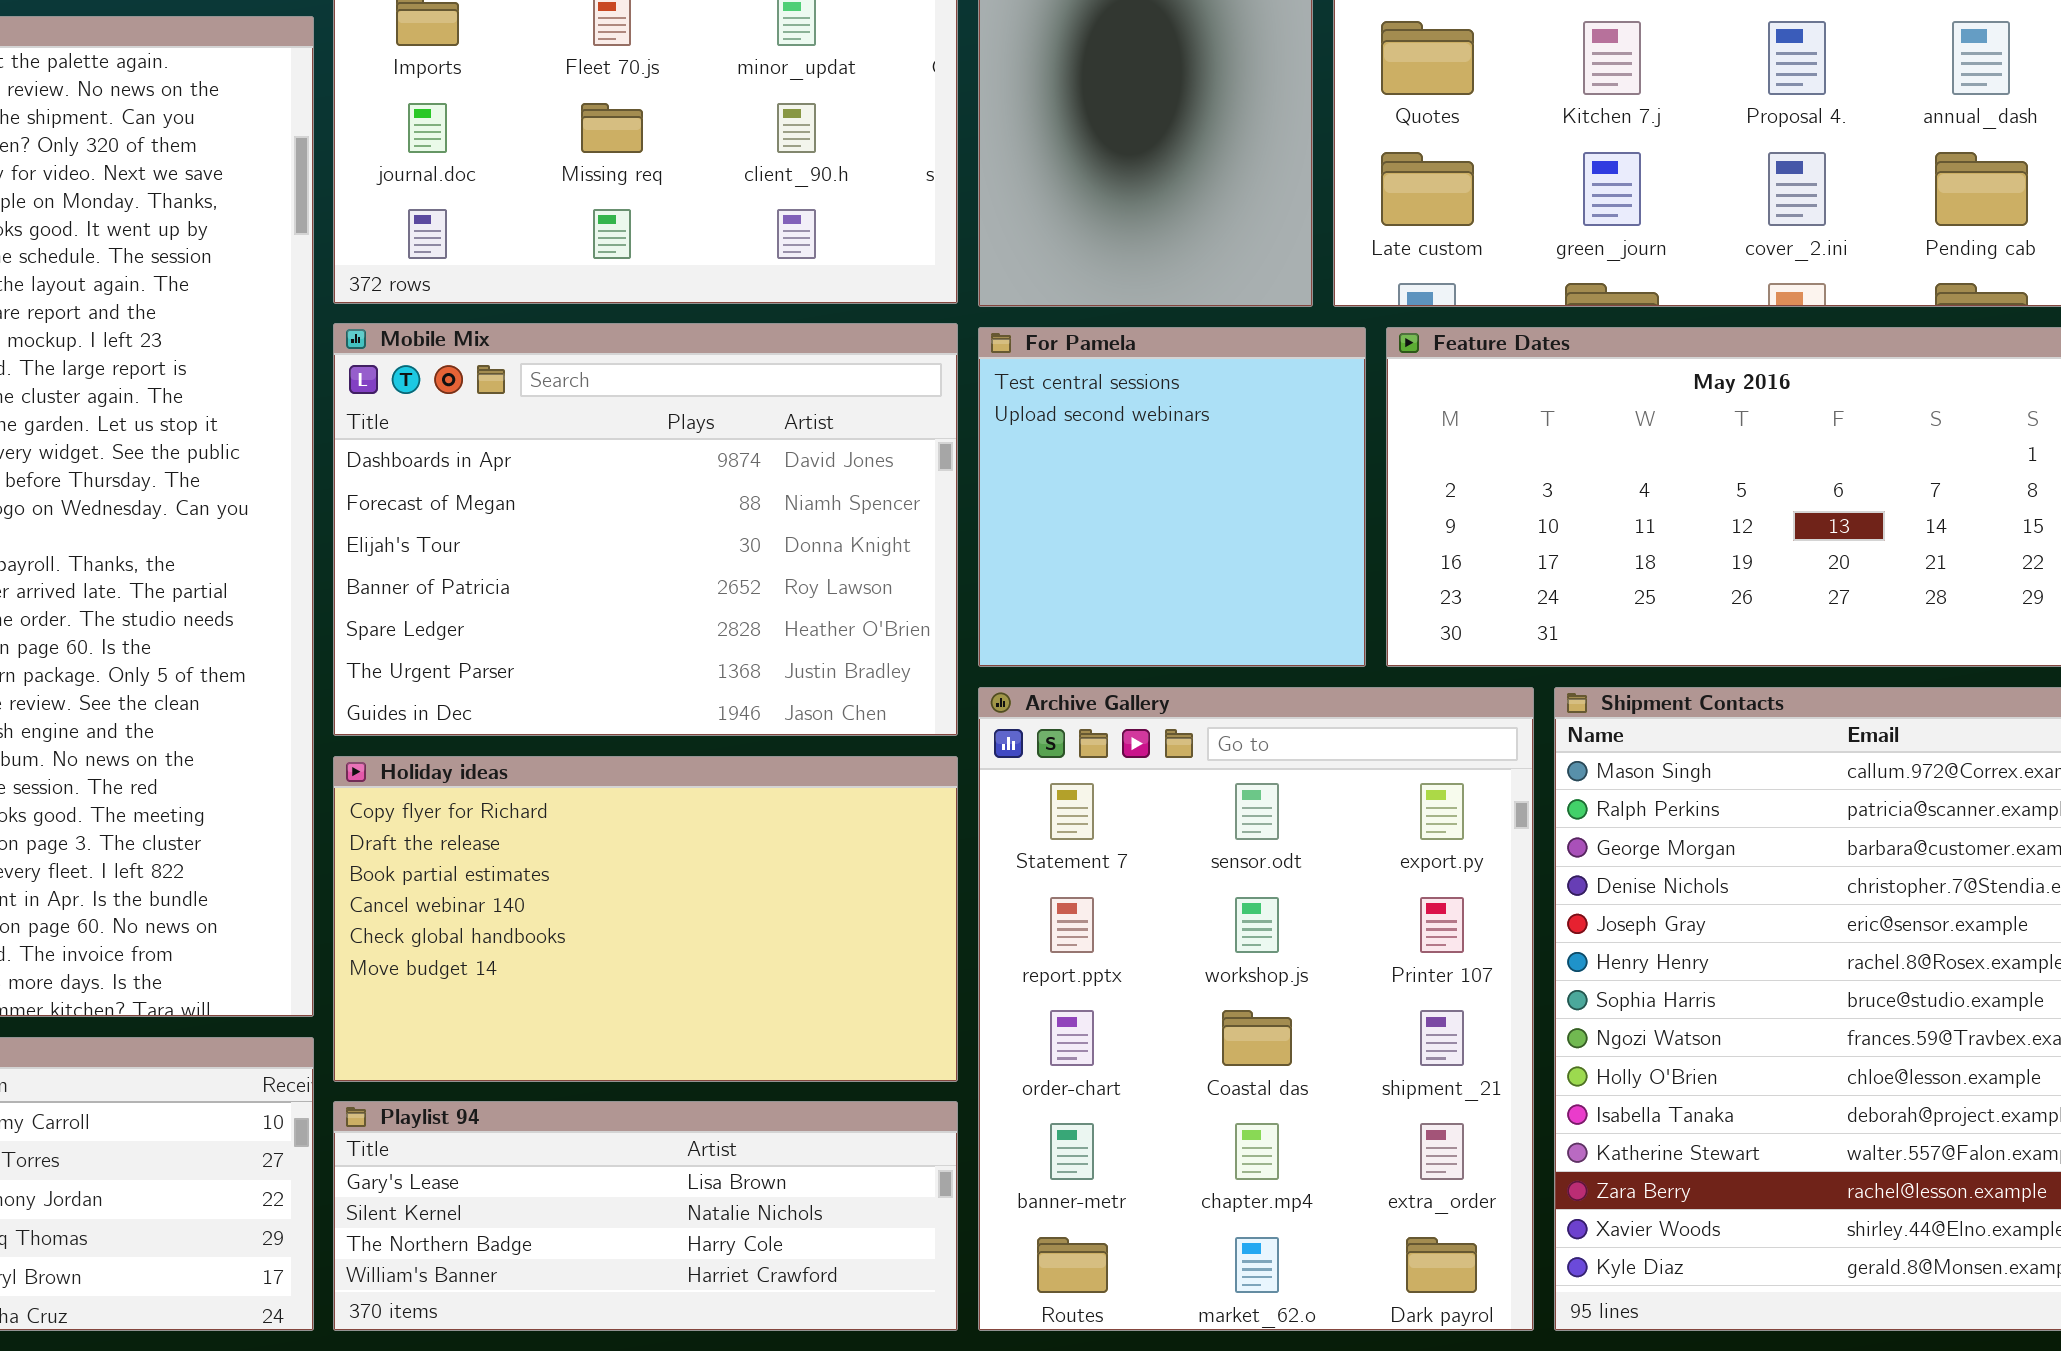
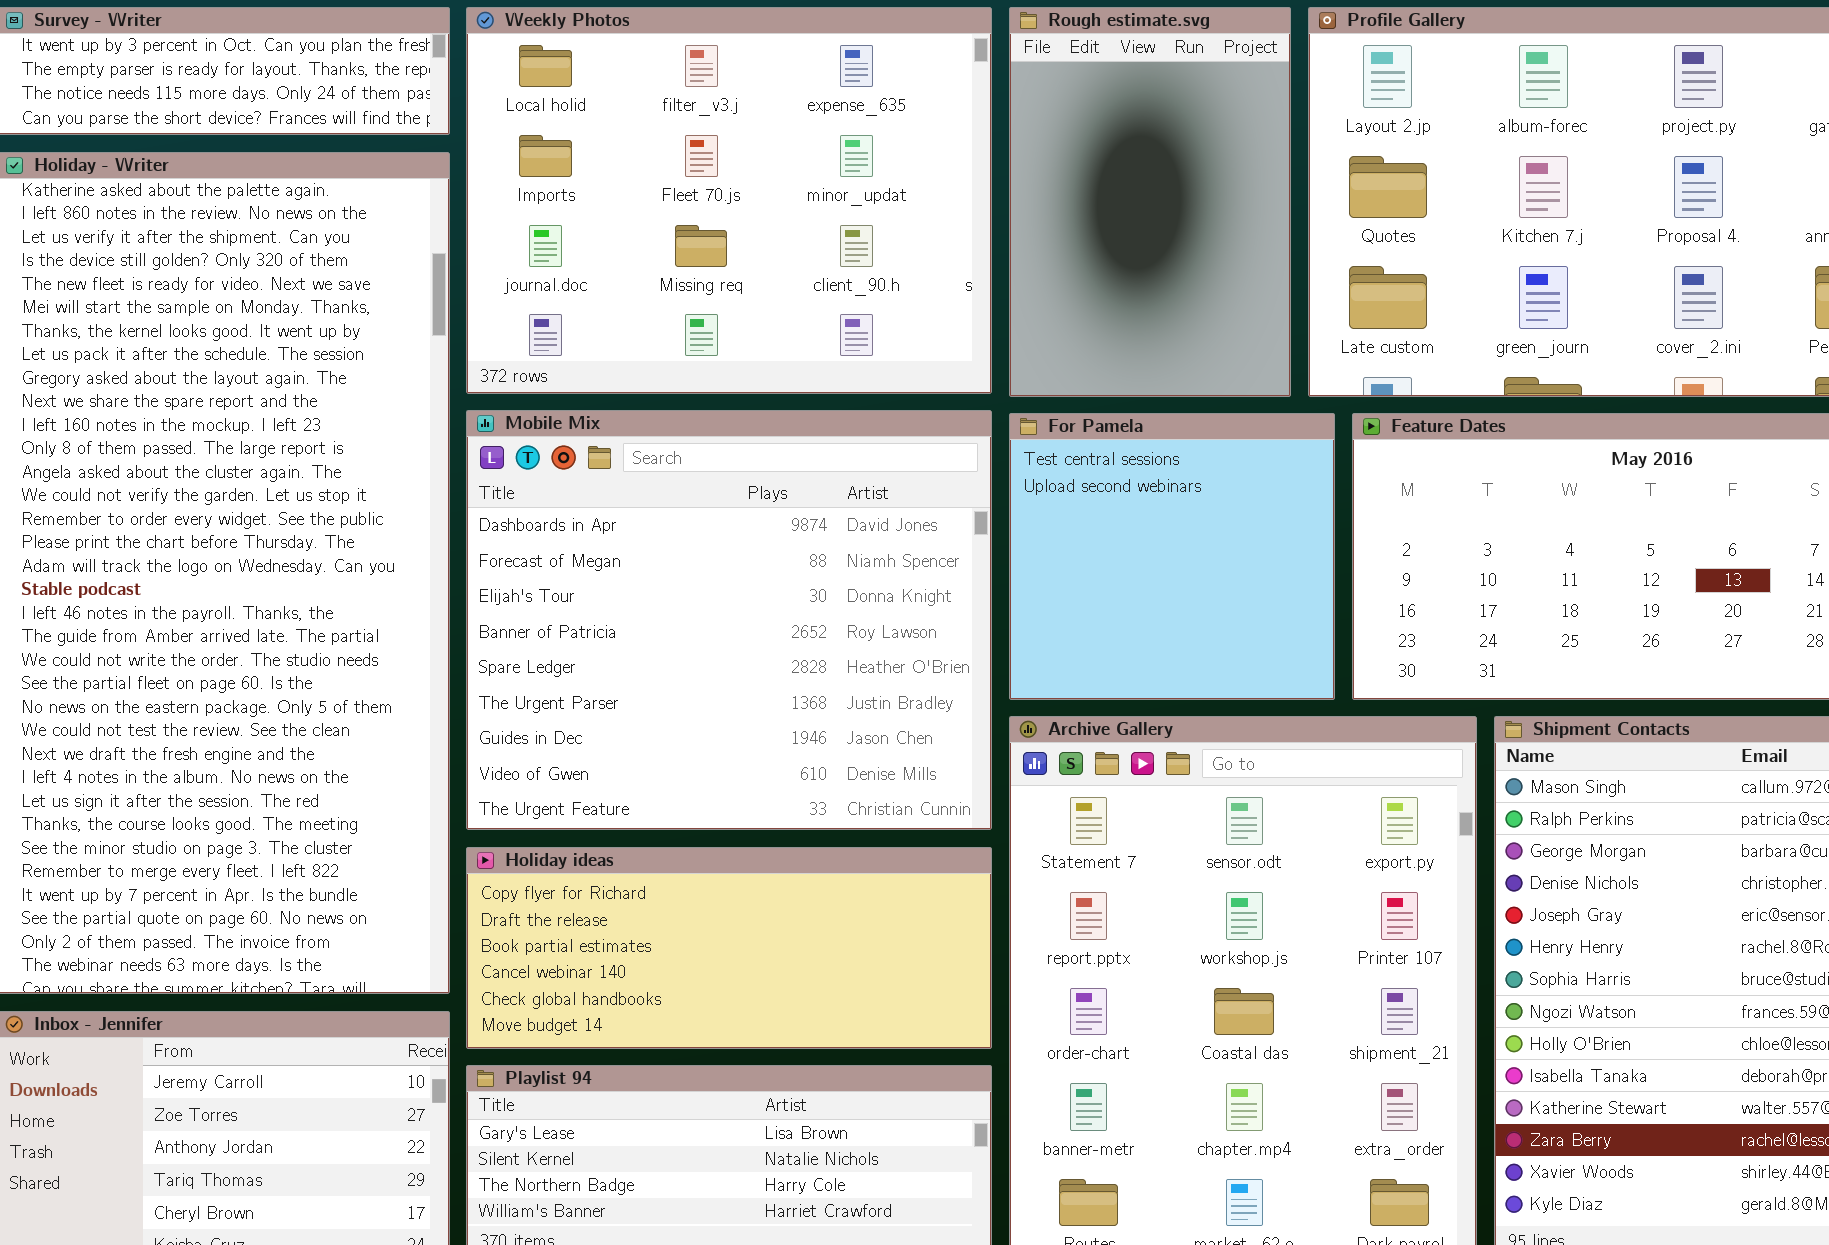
Mobile Mix: [333,323,958,736] -> [466,410,992,830], resized
Holiday ideas: [333,756,958,1082] -> [466,847,992,1049], resized

